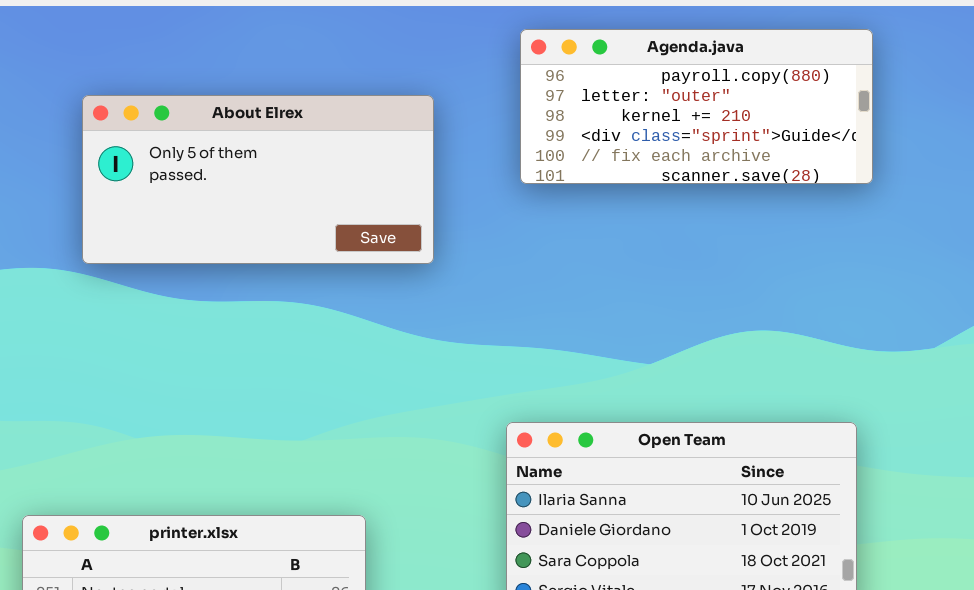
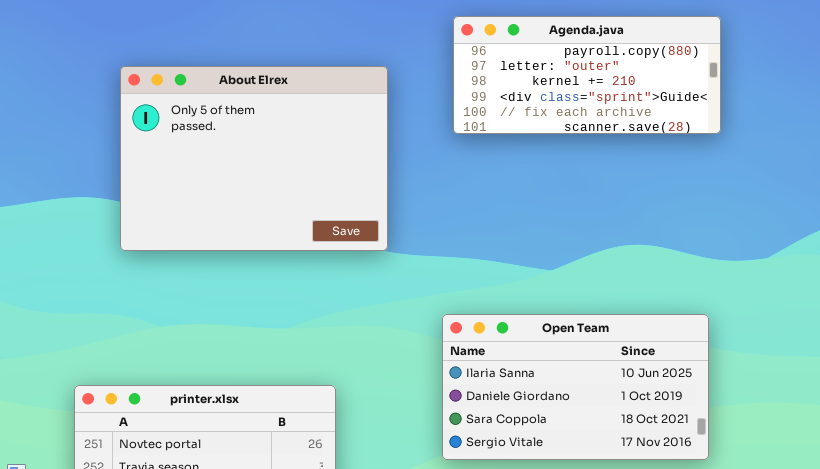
About Elrex: [82,95,434,264] -> [120,66,388,251], resized

